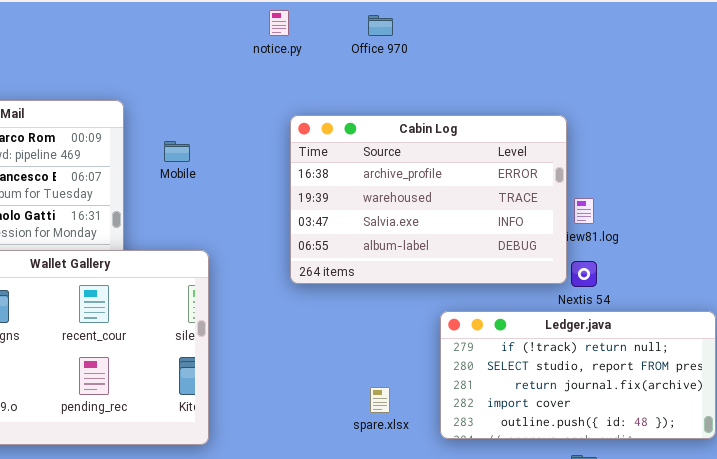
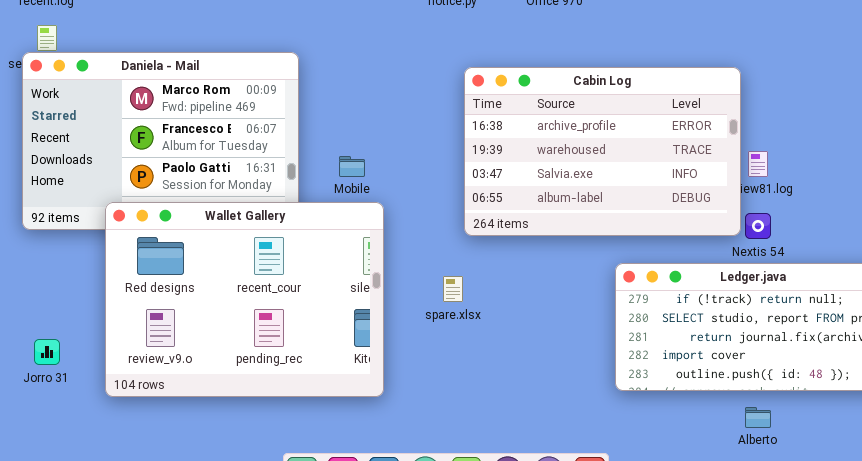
Mobile: [164,141,190,162] -> [339,156,365,177], moved
spare.xlsx: [370,387,390,413] -> [443,276,463,302], moved

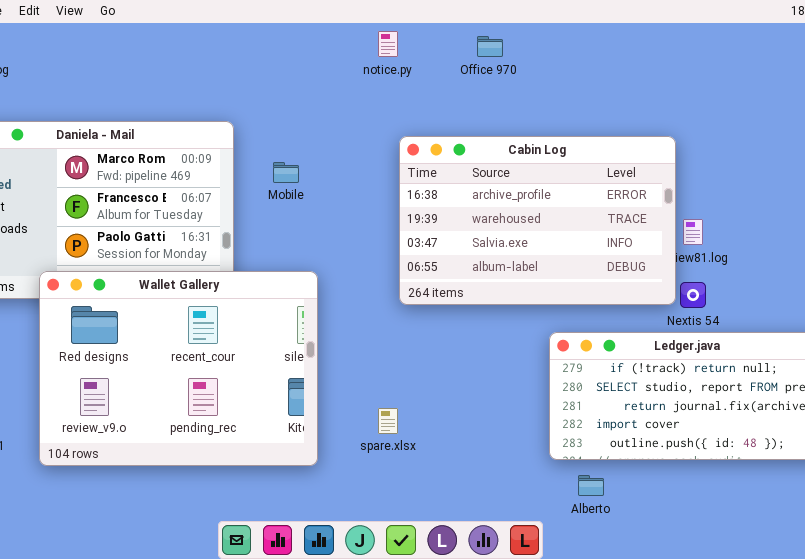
Mobile: [339,156,365,177] -> [273,162,299,183], moved
spare.xlsx: [443,276,463,302] -> [378,408,398,434], moved
Alberto: [745,407,771,428] -> [578,475,604,496], moved

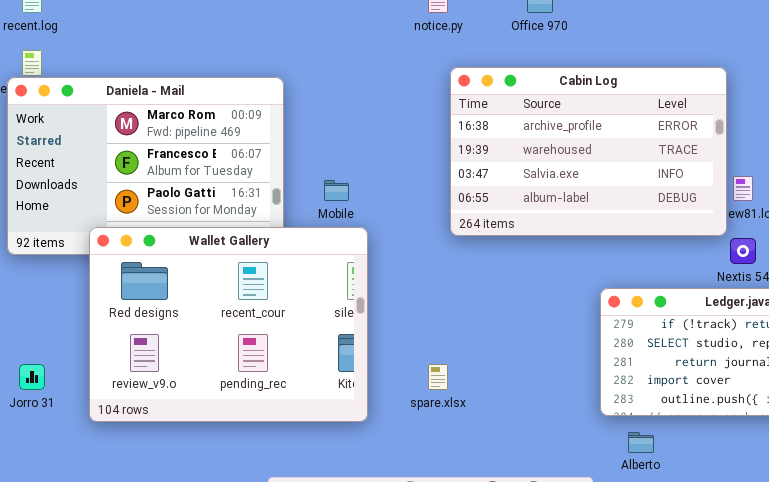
Cabin Log: [399,136,676,305] -> [450,67,727,236], moved
Mobile: [273,162,299,183] -> [324,180,349,201], moved

